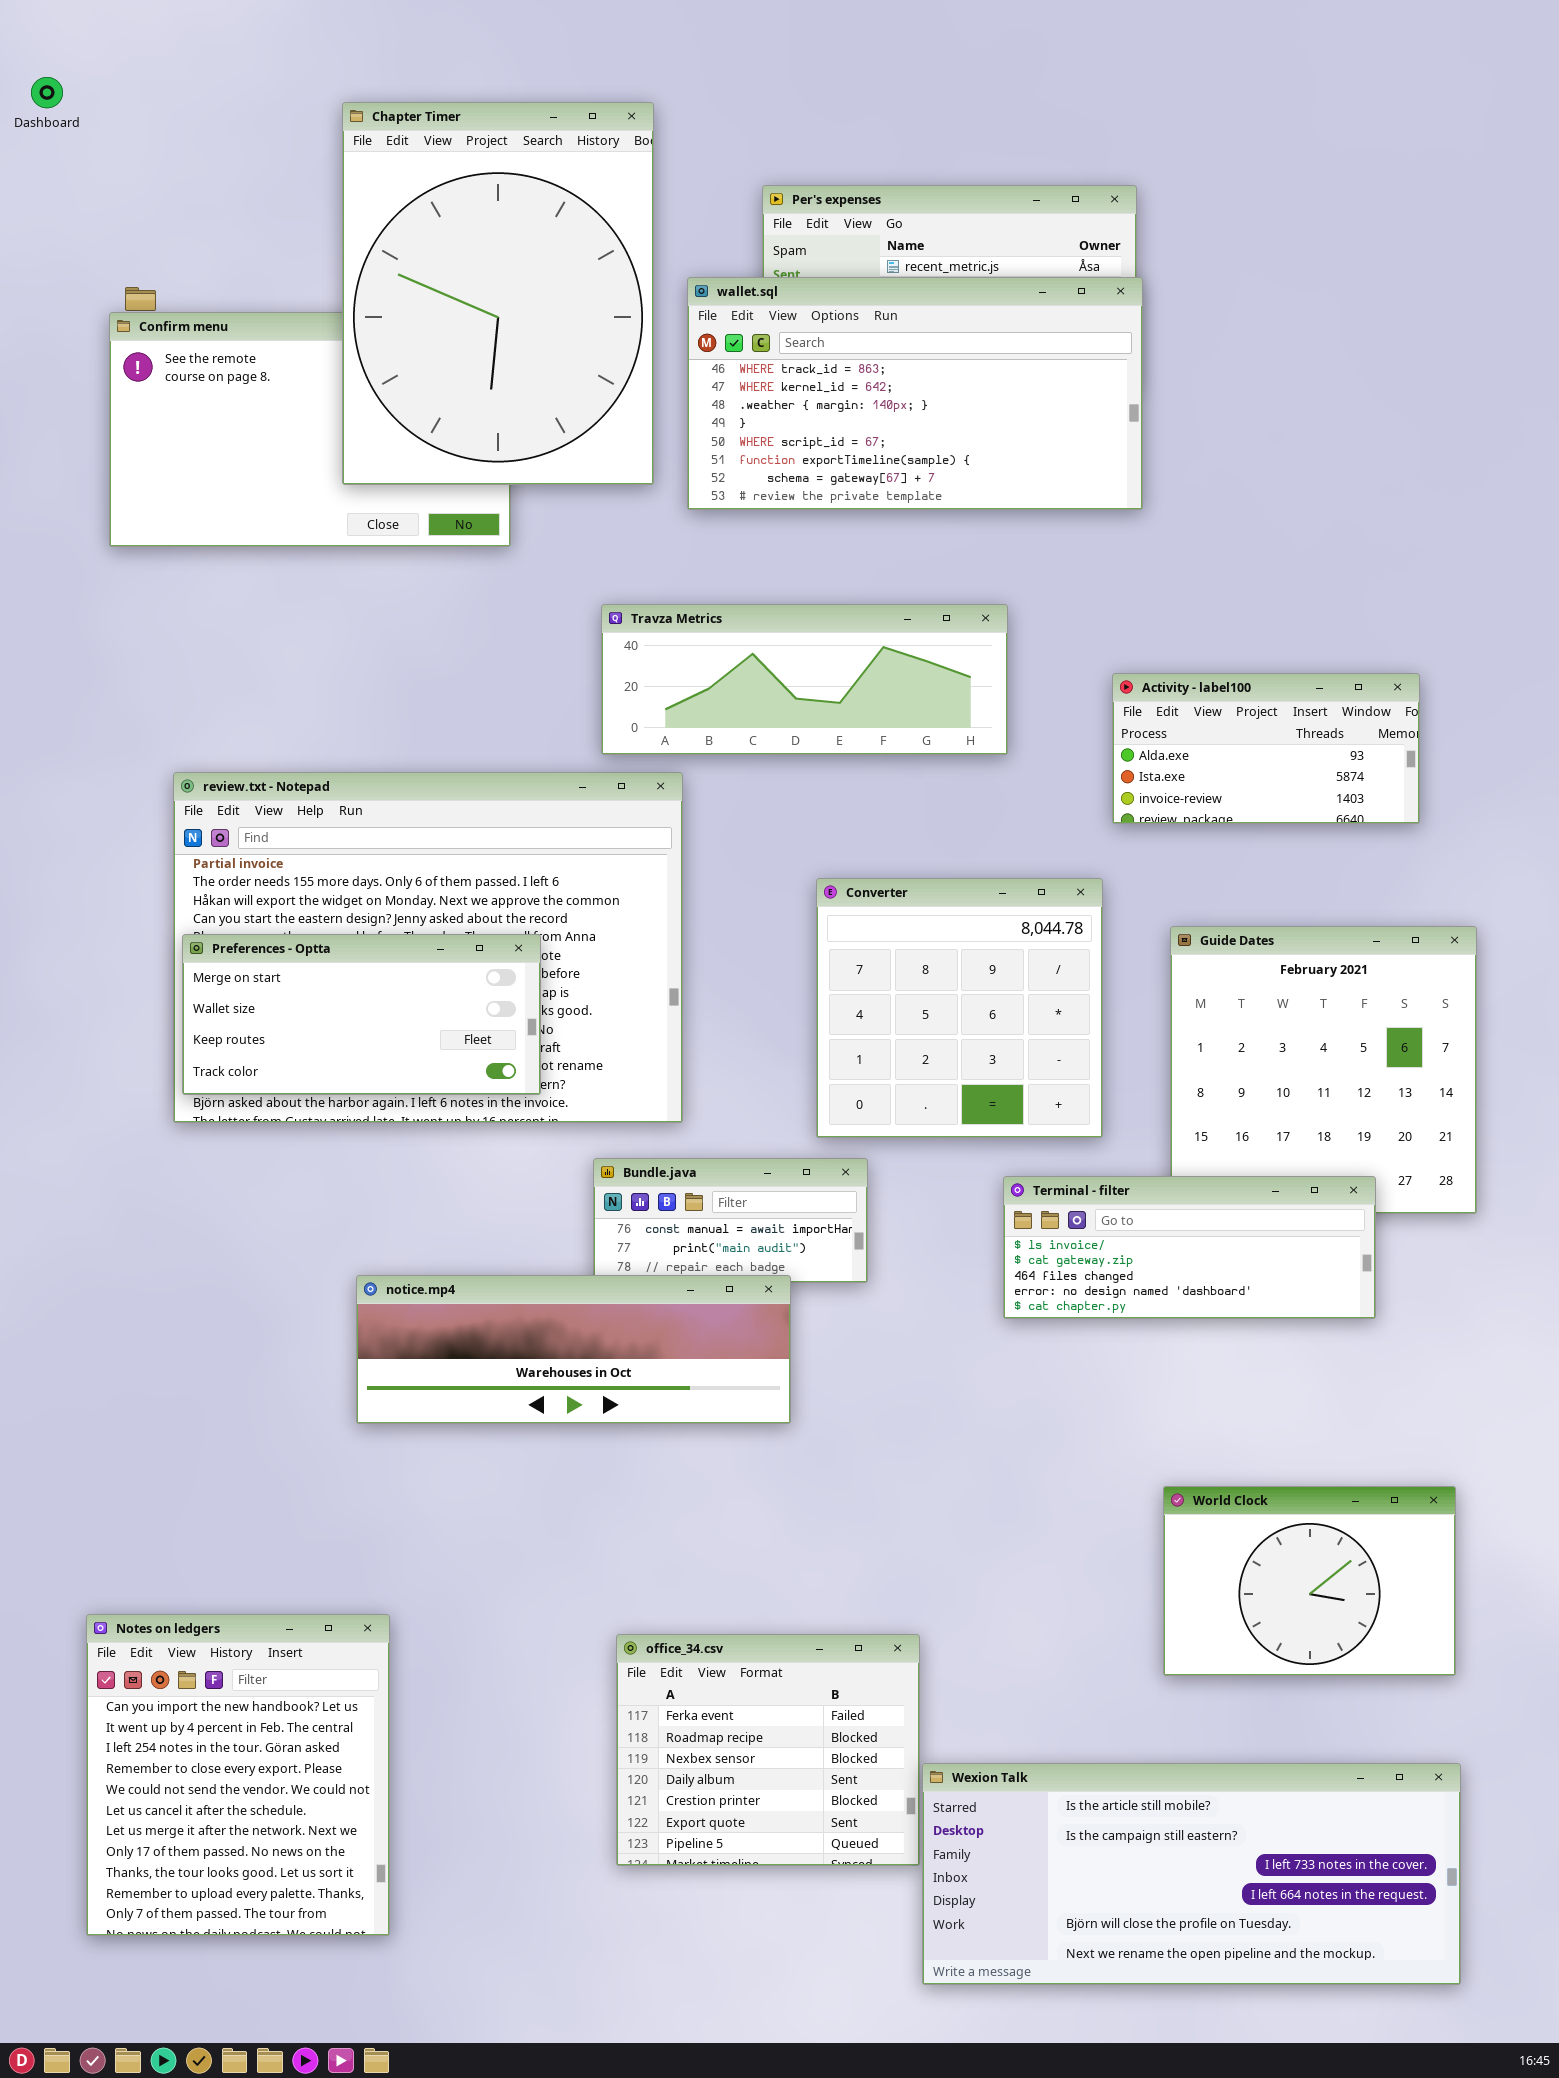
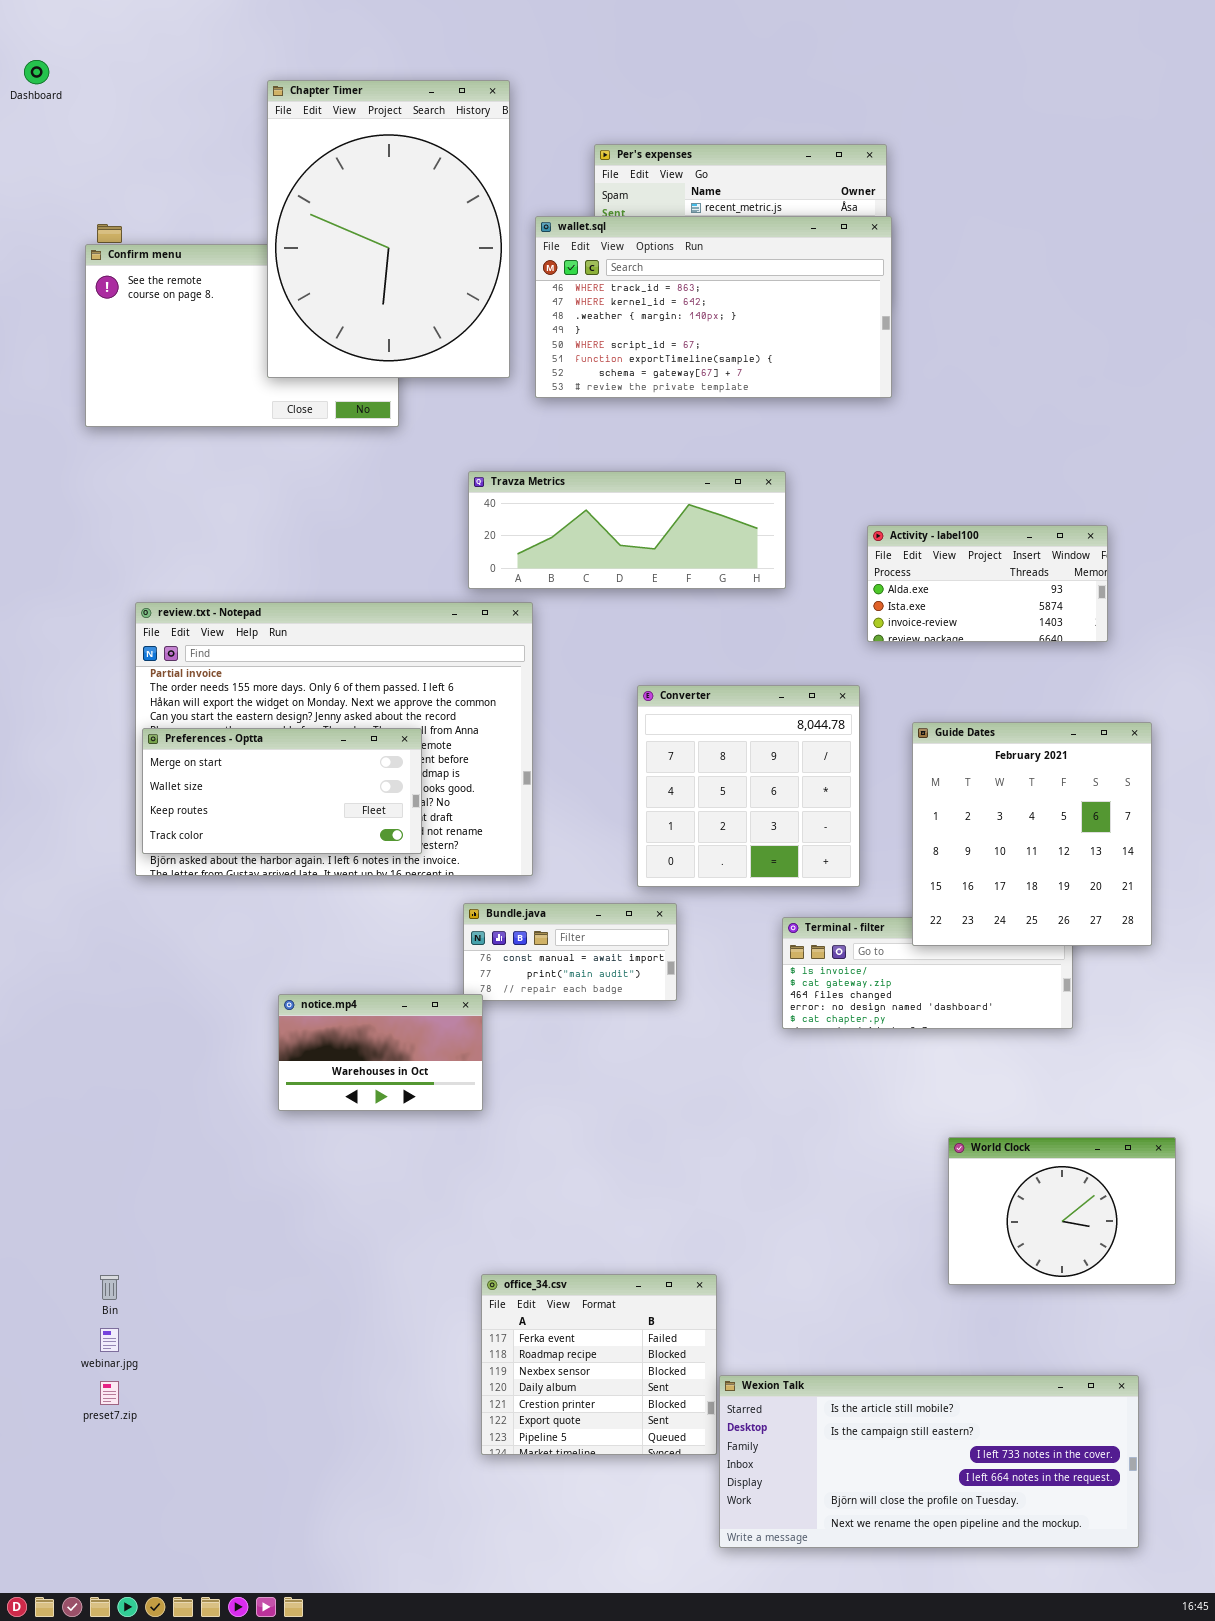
Guide Dates: [1170,926,1477,1214] -> [912,722,1152,946], raised
notice.mp4: [356,1275,791,1424] -> [278,994,483,1111], resized
World Clock: [1163,1486,1456,1676] -> [948,1137,1176,1285], moved
Notes on ledgers: [86,1614,390,1936] -> none, closed

